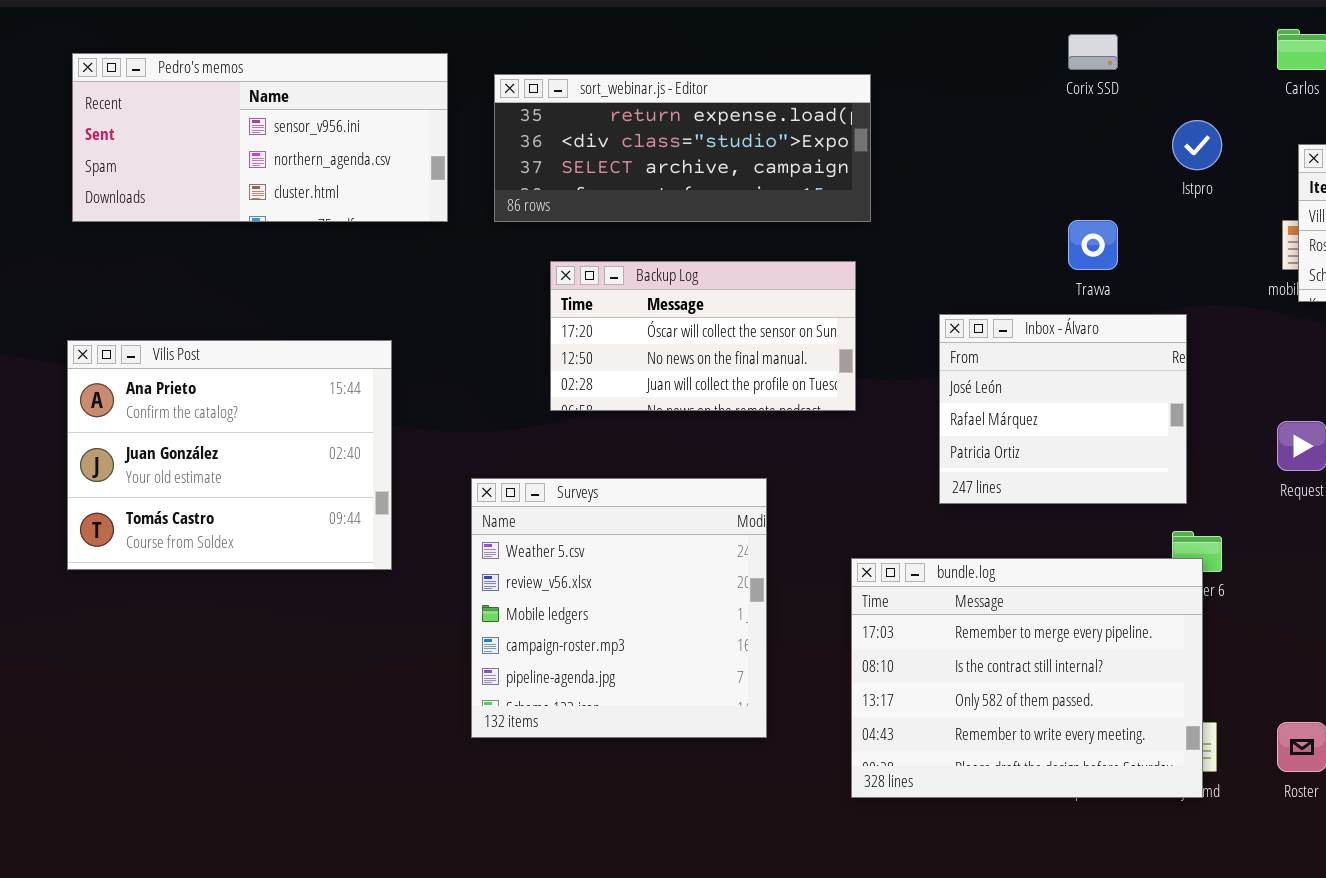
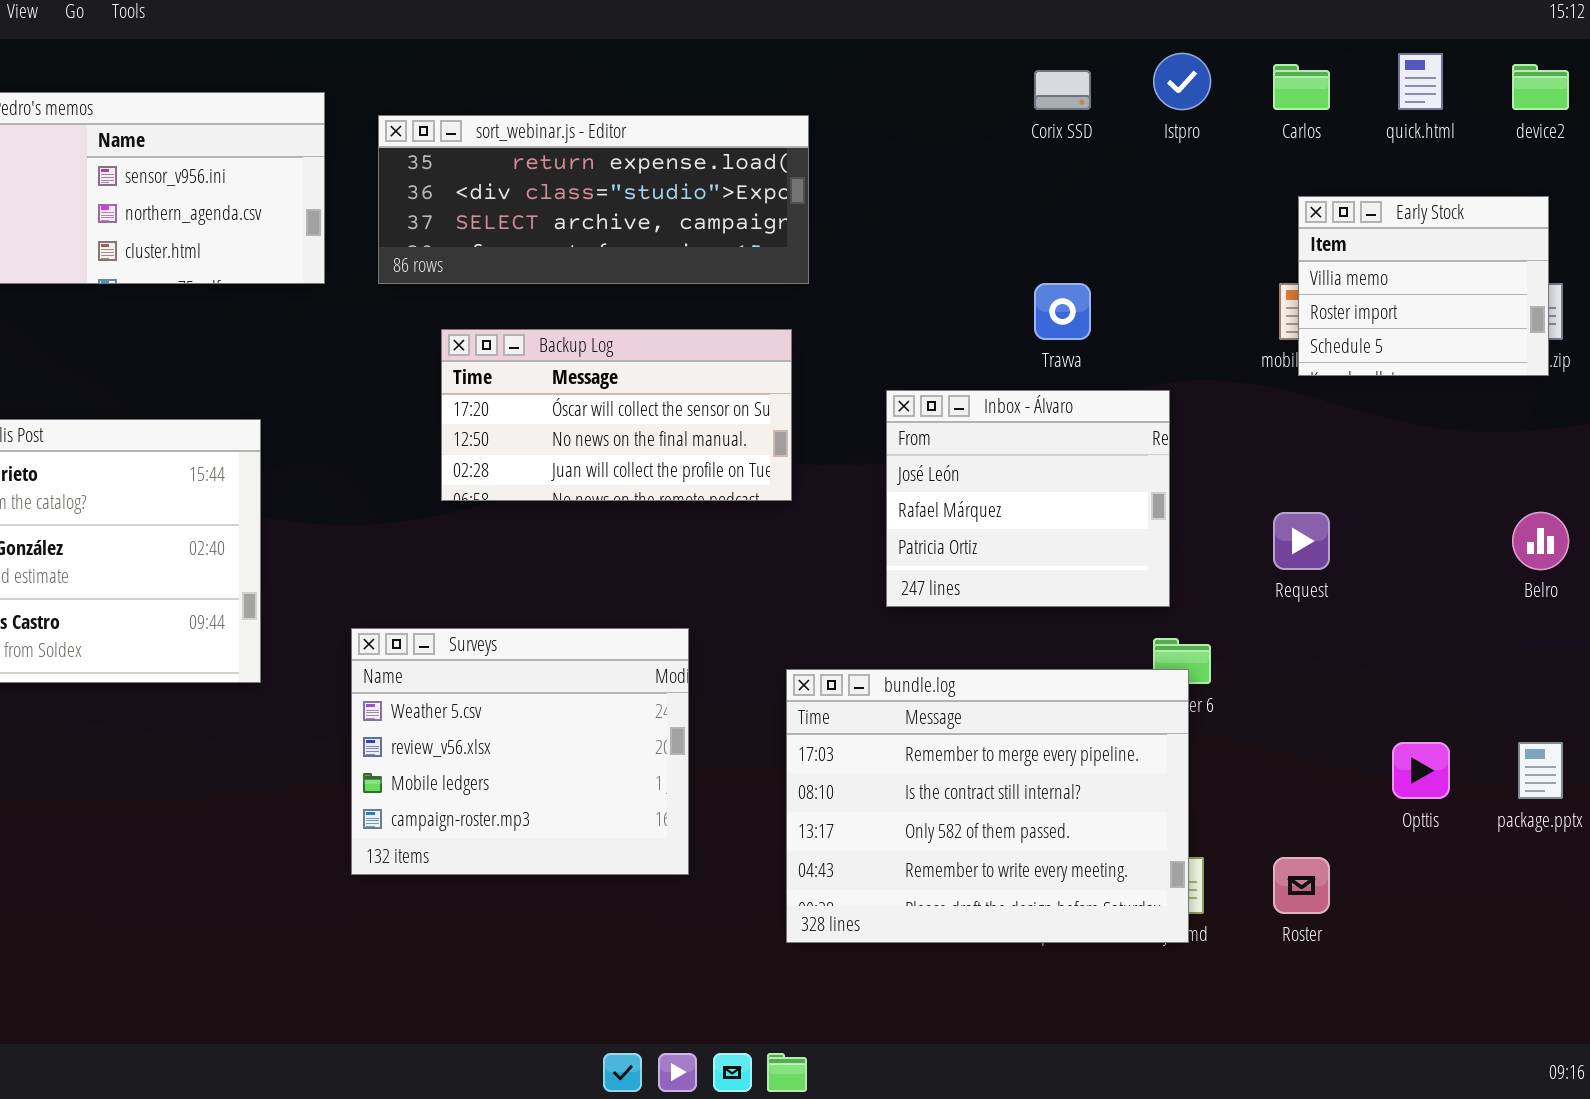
Istpro: [1172,120,1222,170] -> [1153,53,1211,110], moved
Surveys: [471,478,767,738] -> [351,628,689,875], resized

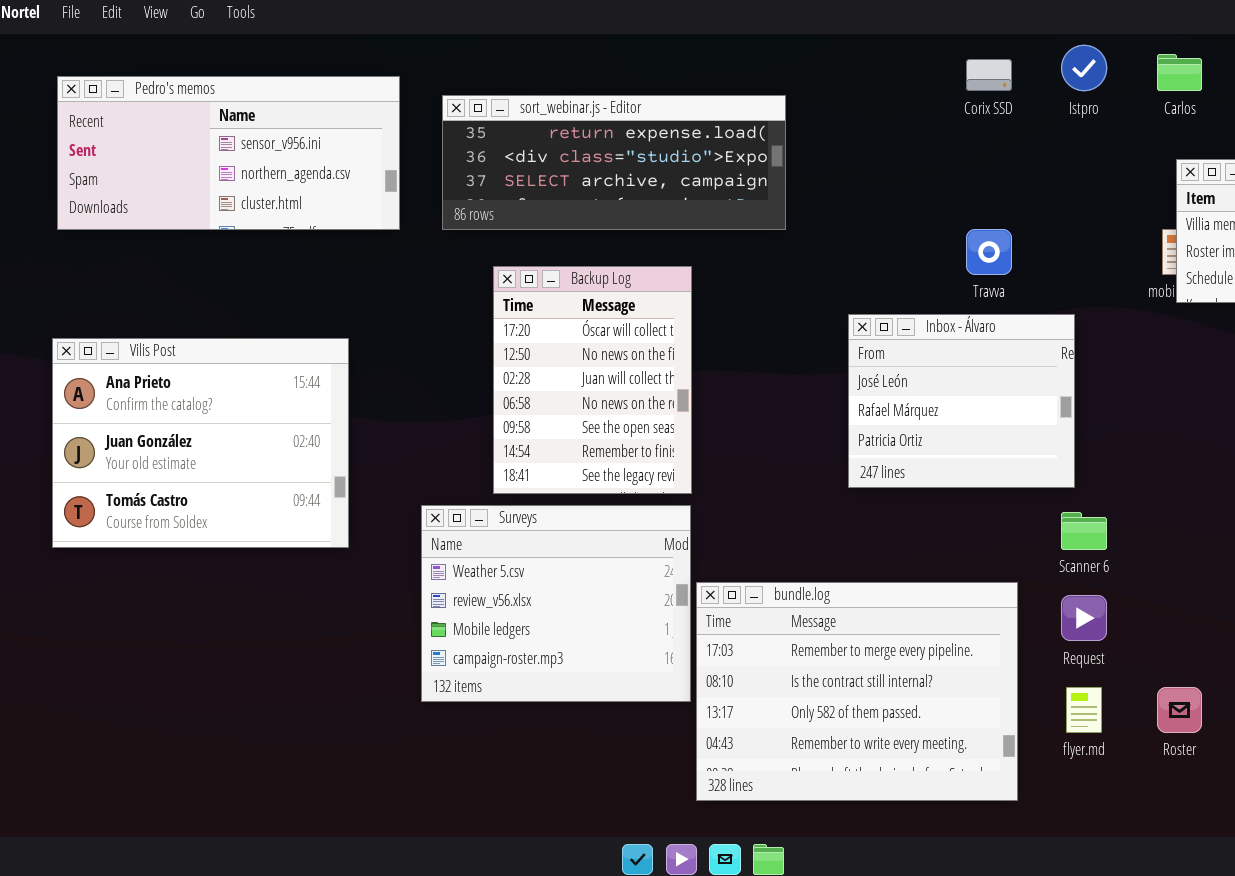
Backup Log: [441,329,792,501] -> [493,266,692,494], resized
Request: [1273,512,1330,570] -> [1061,595,1107,641], moved
bundle.log: [786,669,1189,943] -> [696,582,1018,801], moved

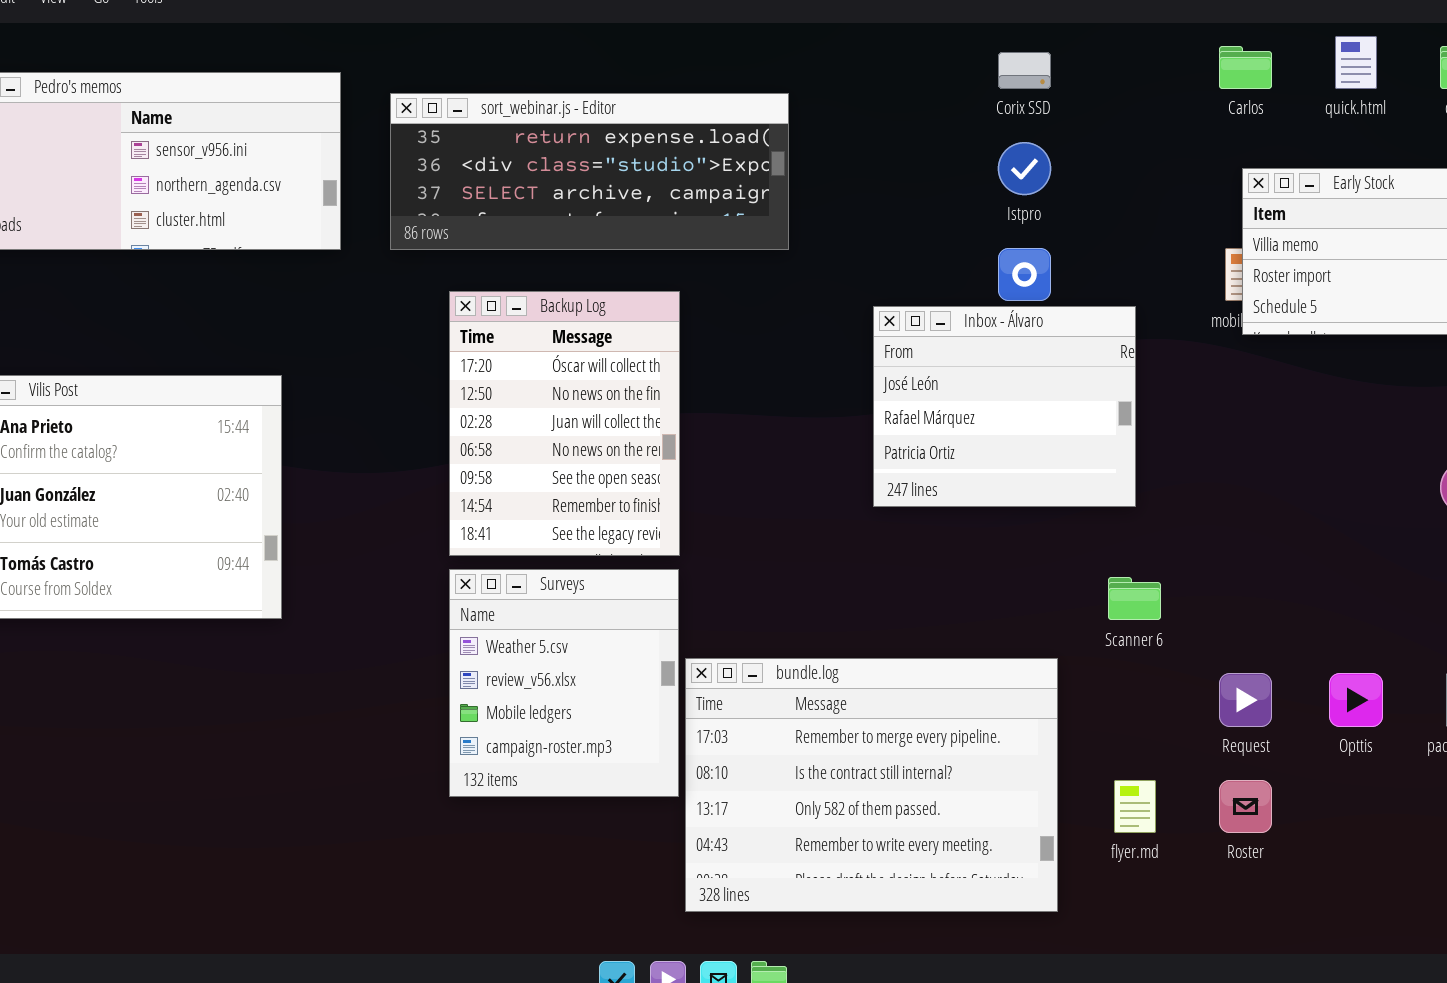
Istpro: [1061,45,1107,91] -> [998,142,1051,195], moved
Inbox - Álvaro: [848,314,1075,488] -> [873,306,1136,507], moved
Surveys: [421,505,691,702] -> [449,569,679,797], resized
Request: [1061,595,1107,641] -> [1219,673,1272,727], moved

